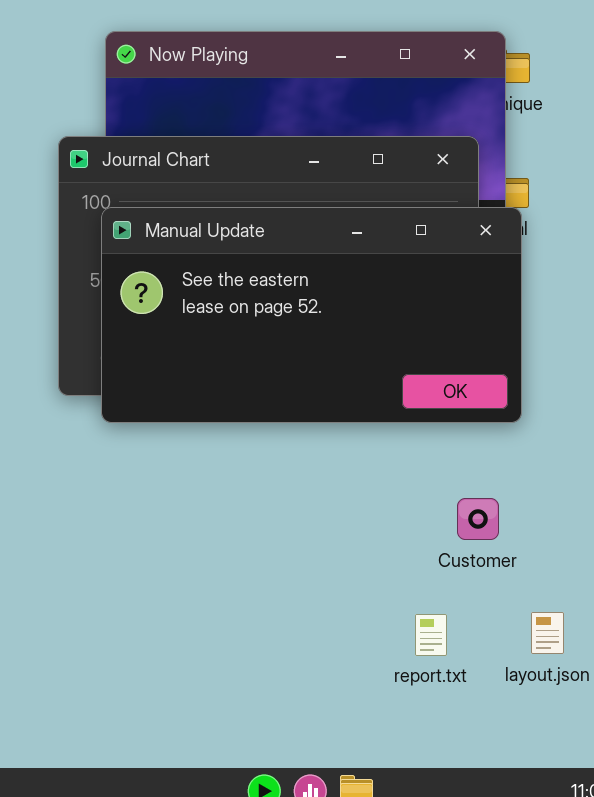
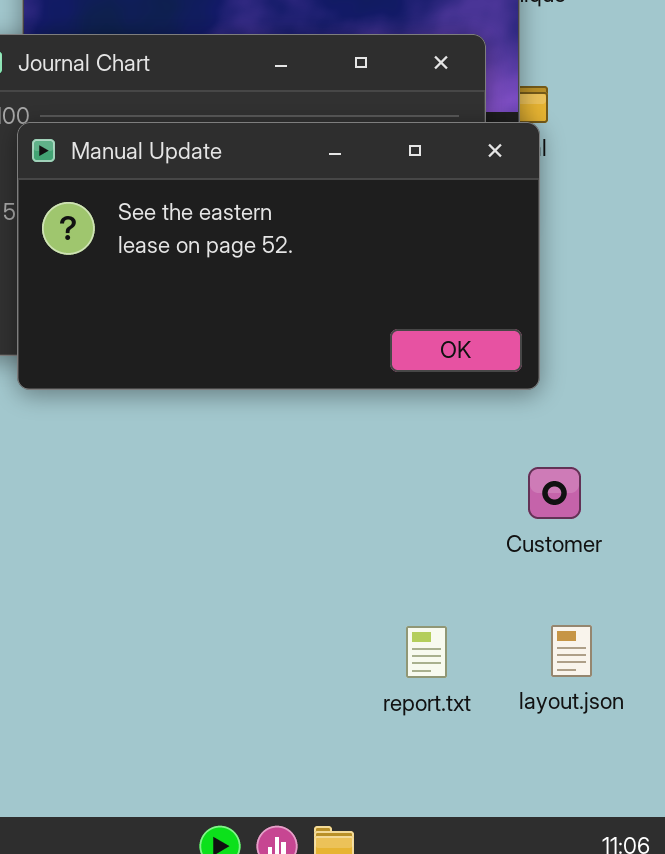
Customer: [457,498,499,540] -> [528,467,581,519], moved

